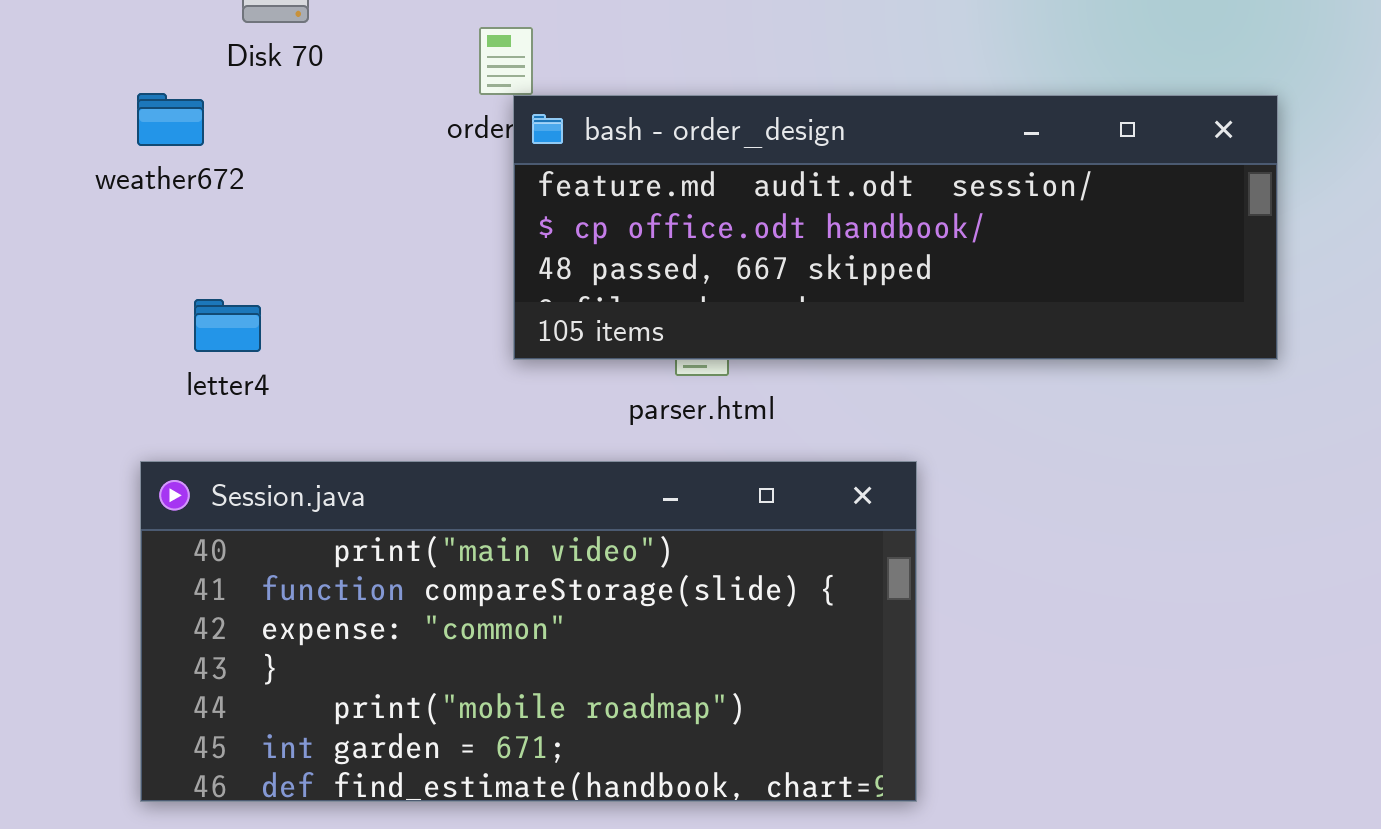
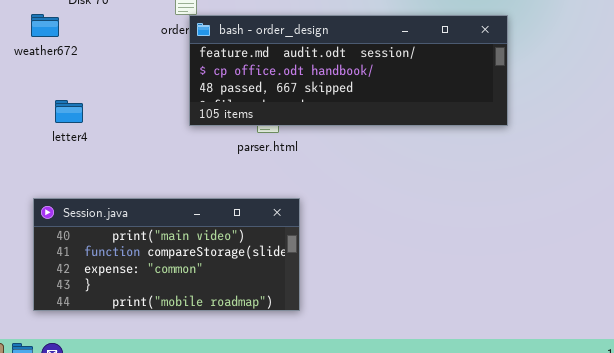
Session.java: [140,461,917,802] -> [33,198,300,311], resized

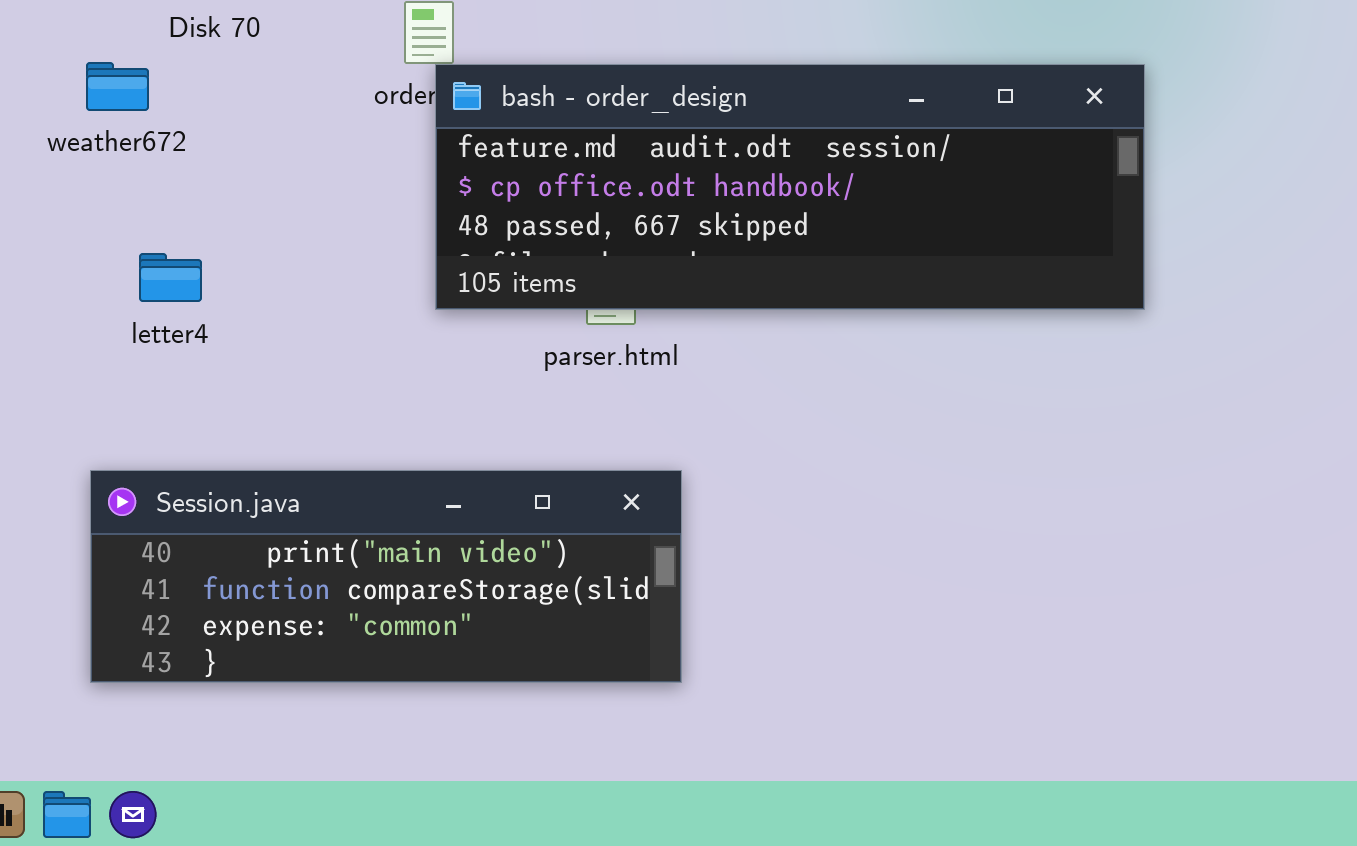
Session.java: [33,198,300,311] -> [90,470,682,683], resized

